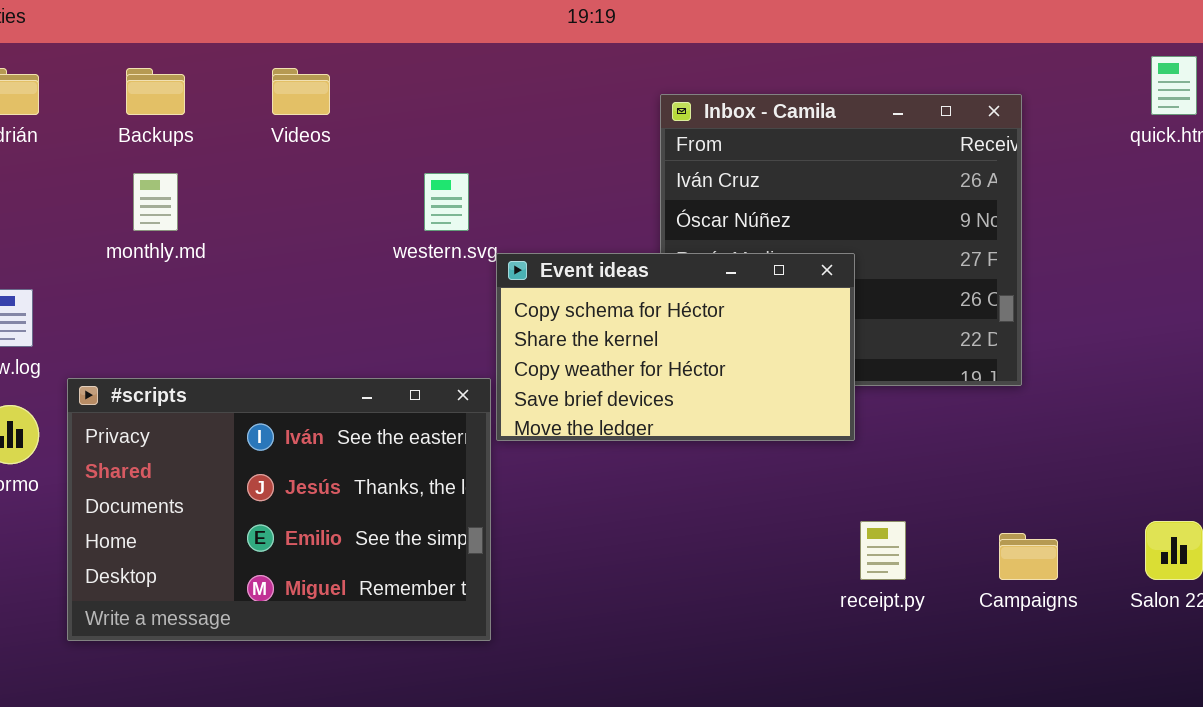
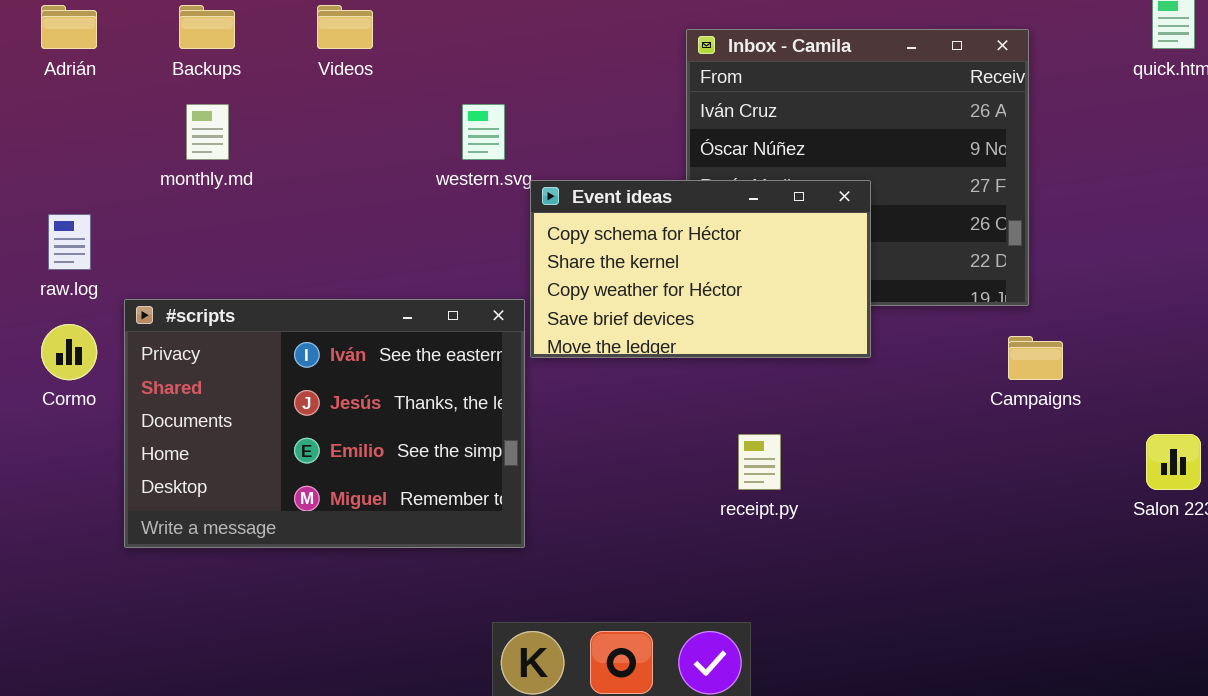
receipt.py: [860,521,906,580] -> [738,434,781,490], moved
Campaigns: [999,533,1058,580] -> [1008,336,1063,380], moved

